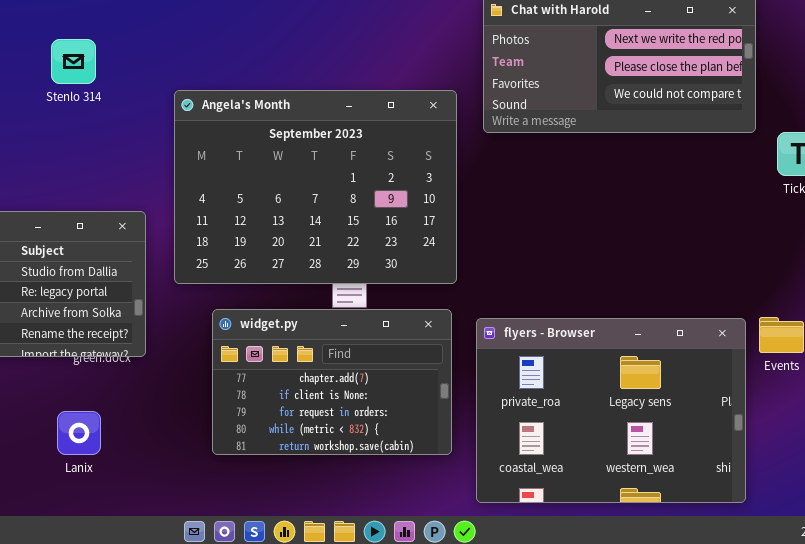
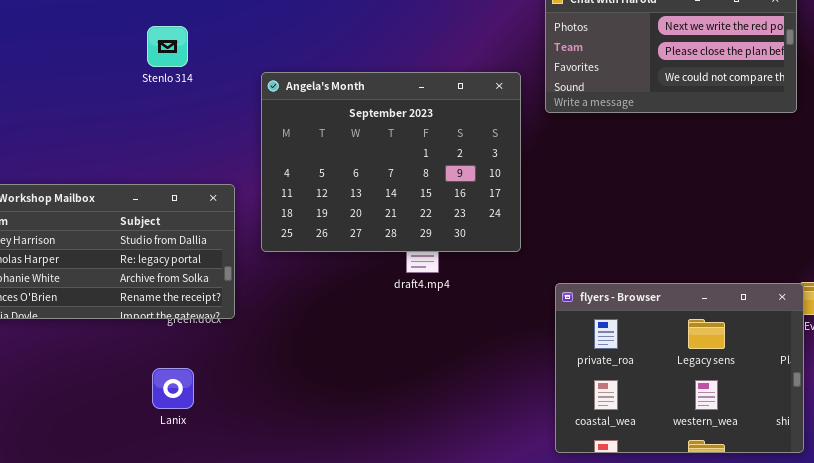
widget.py: [212,309,452,455] -> none, closed
flyers - Browser: [476,318,746,503] -> [555,283,804,453], moved

